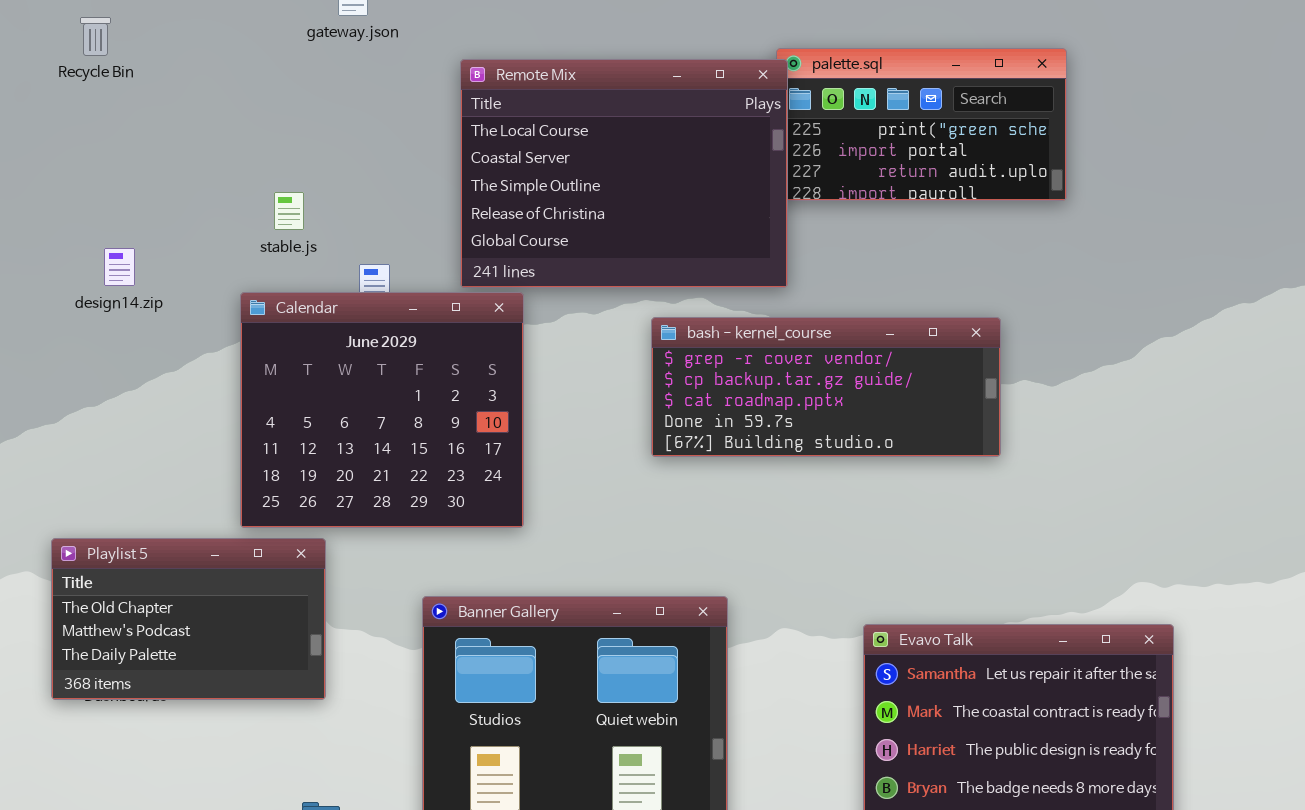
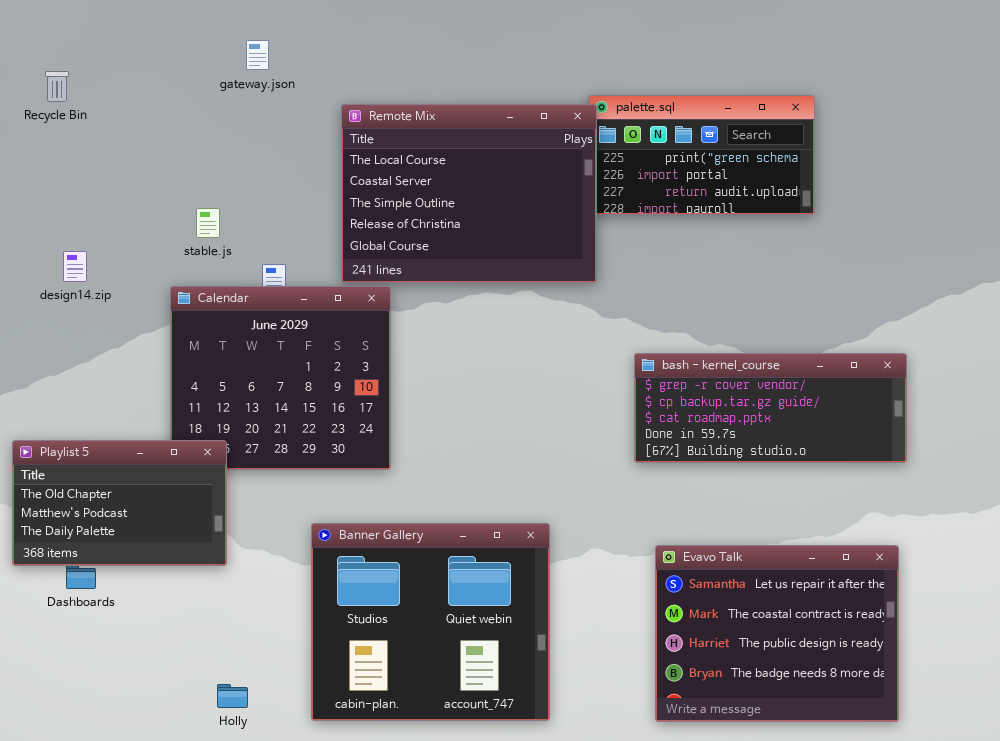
bash - kernel_course: [651,317,1001,457] -> [634,353,907,463], moved
Playlist 5: [51,538,326,700] -> [12,440,227,566], moved

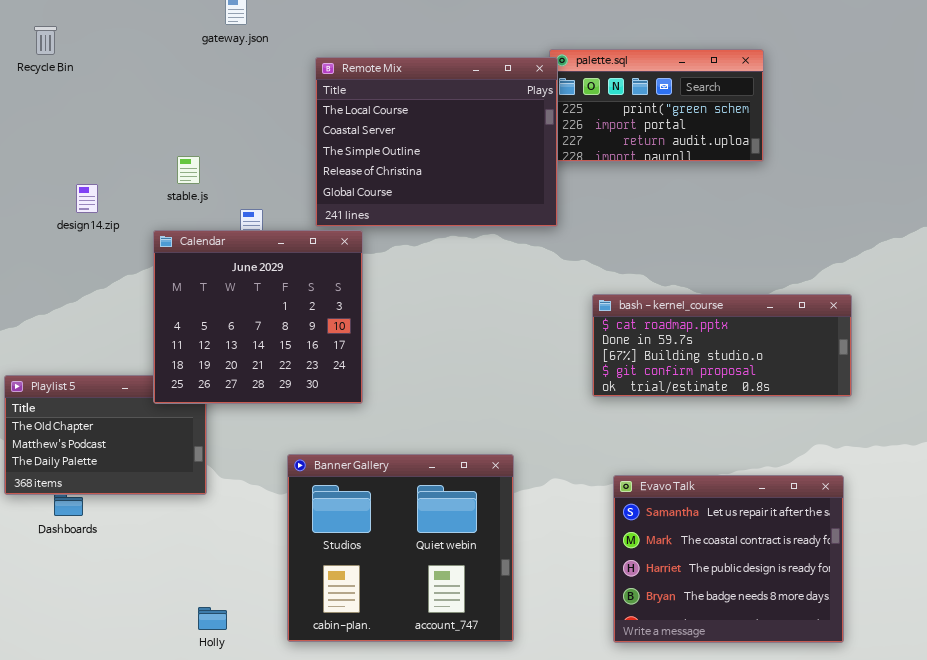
design14.zip: [63,251,87,282] -> [76,184,98,213], moved
Calendar: [170,286,391,470] -> [153,230,363,404], raised
bash - kernel_course: [634,353,907,463] -> [592,294,852,397], scrolled down 2 rows

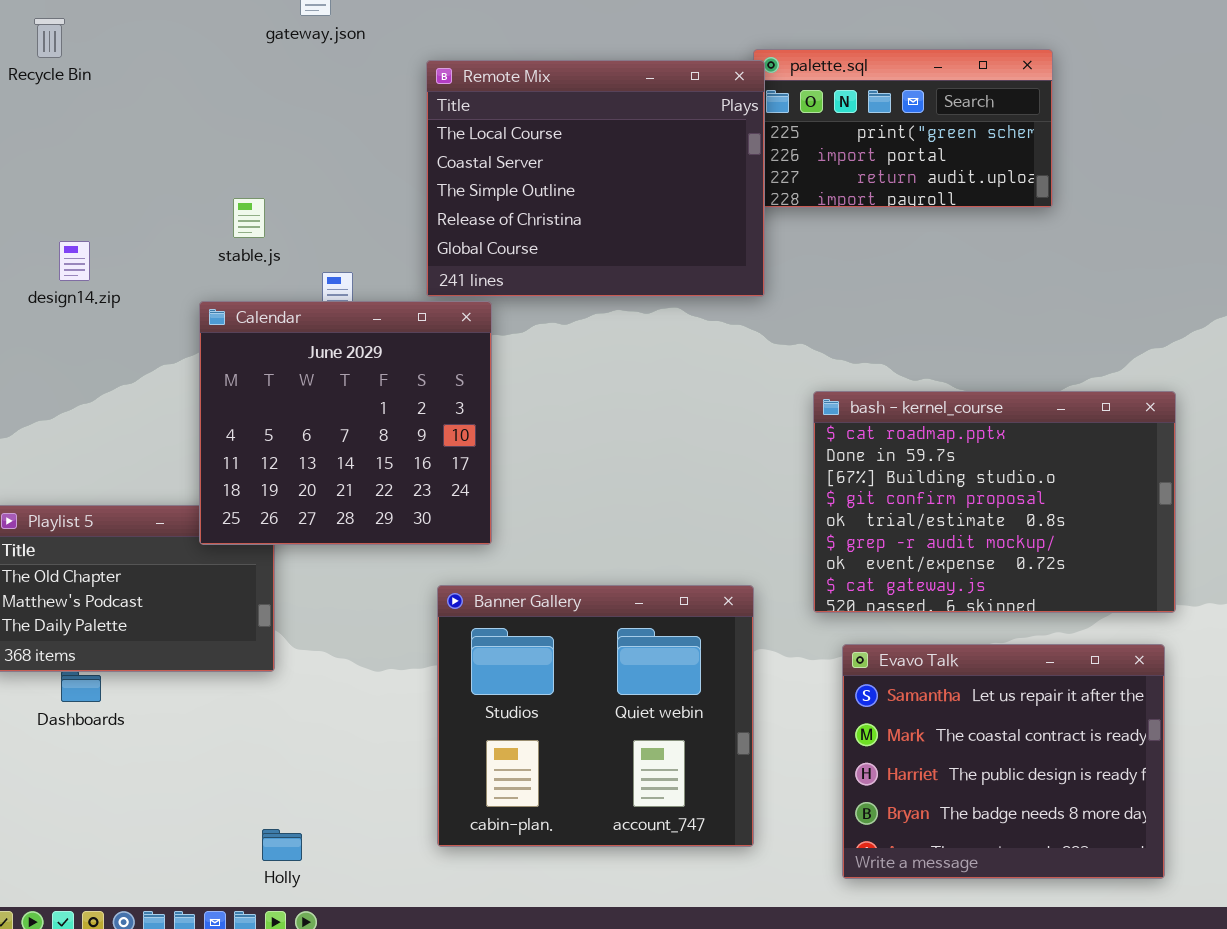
design14.zip: [76,184,98,213] -> [59,241,90,281], moved
bash - kernel_course: [592,294,852,397] -> [813,391,1176,613], resized
Banner Gallery: [287,454,514,642] -> [437,585,754,847], moved

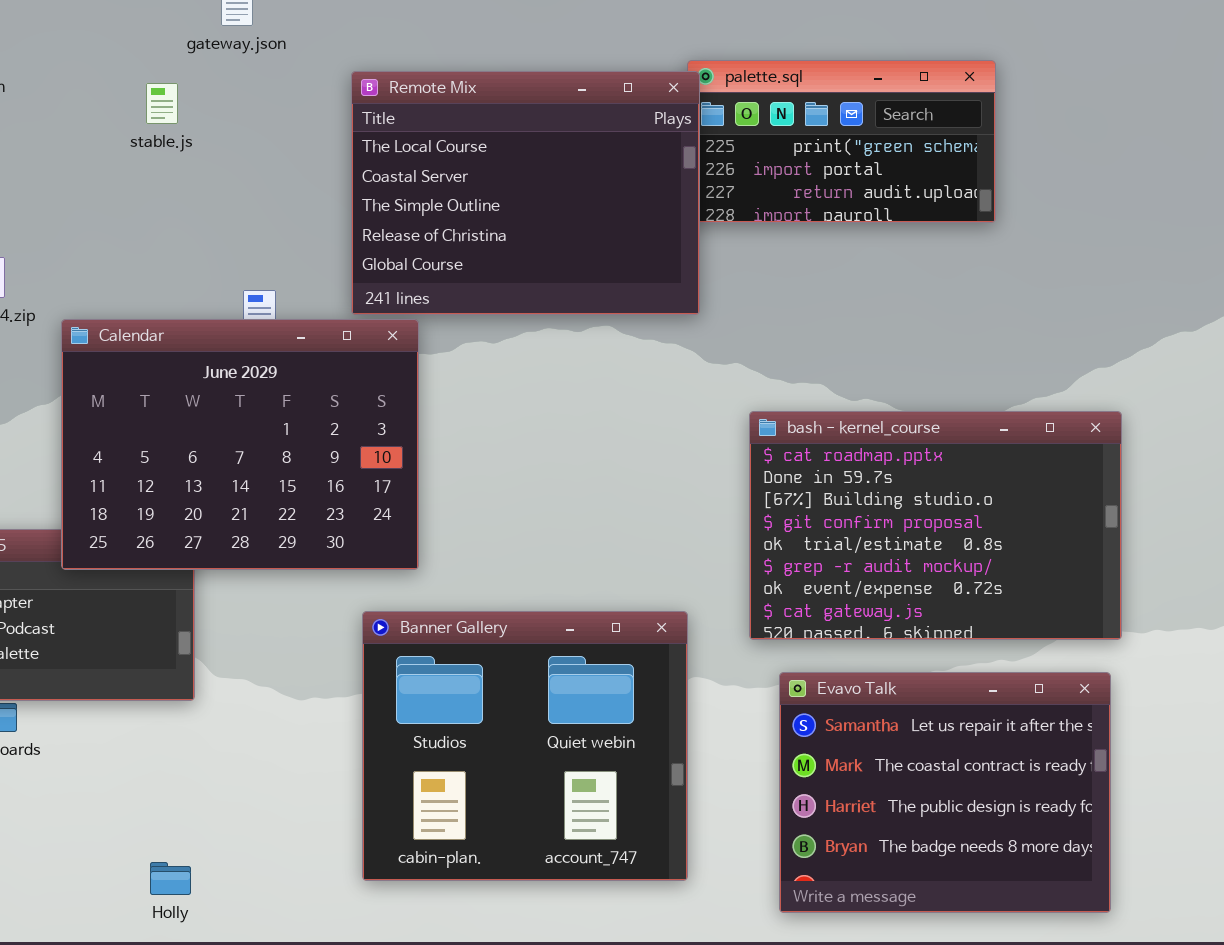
stable.js: [233,198,265,238] -> [146,83,178,124], moved
Calendar: [199,301,492,545] -> [61,319,419,570], resized
Holly: [262,829,302,861] -> [150,862,191,895], moved

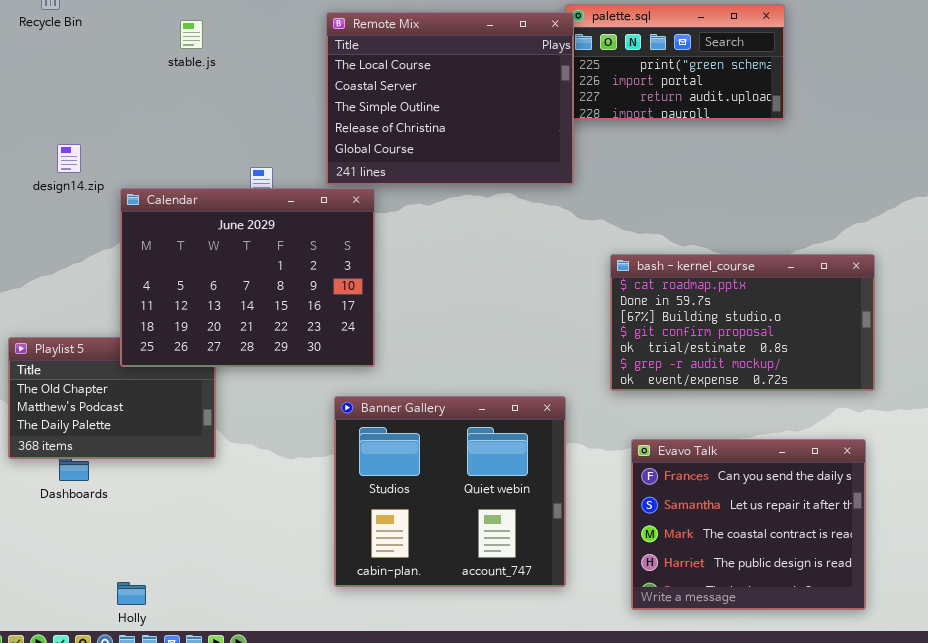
bash - kernel_course: [749,411,1122,640] -> [610,254,875,391], resized
Evavo Talk: [779,672,1111,913] -> [631,439,866,610], scrolled up 1 row
Holly: [150,862,191,895] -> [117,582,146,605], moved

